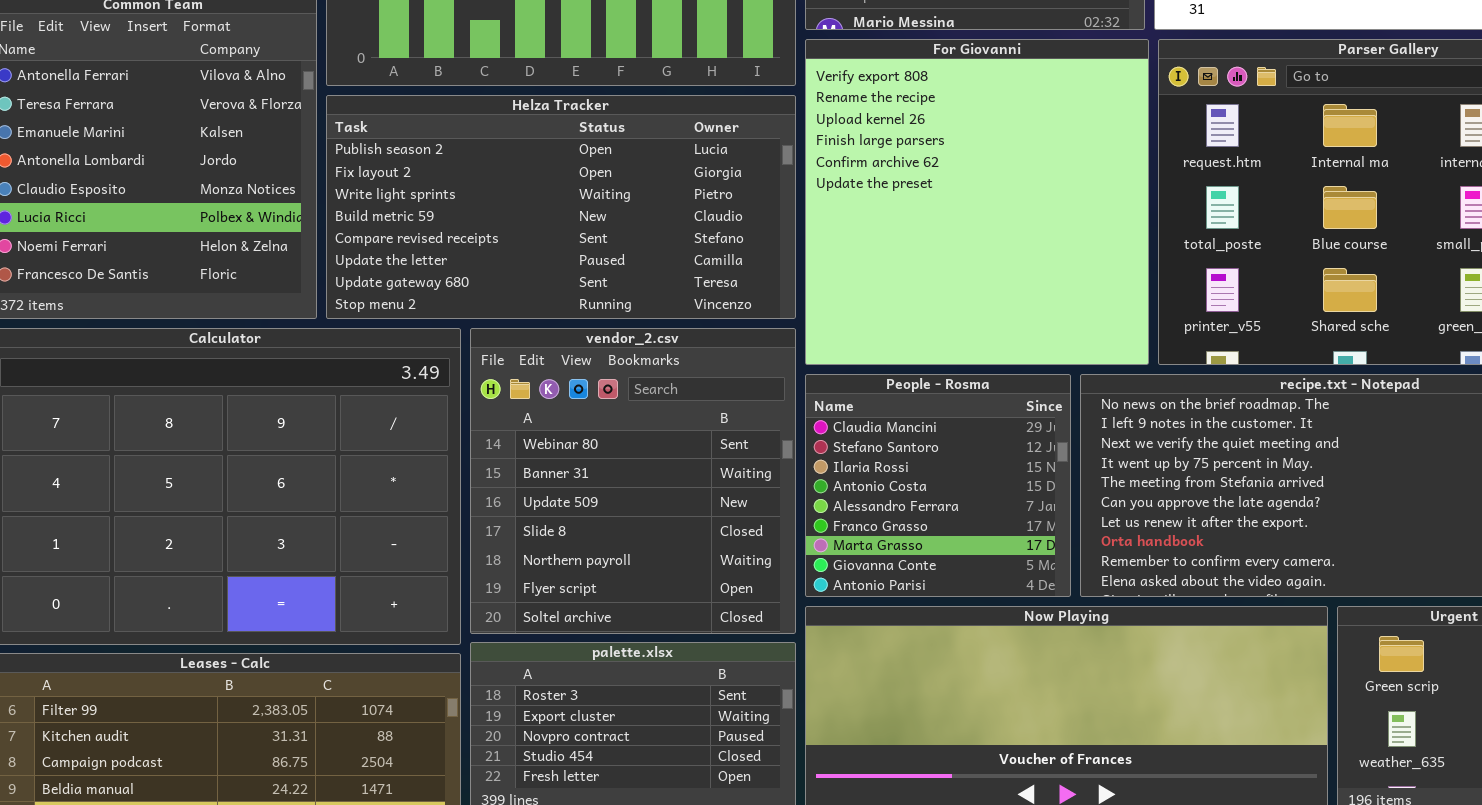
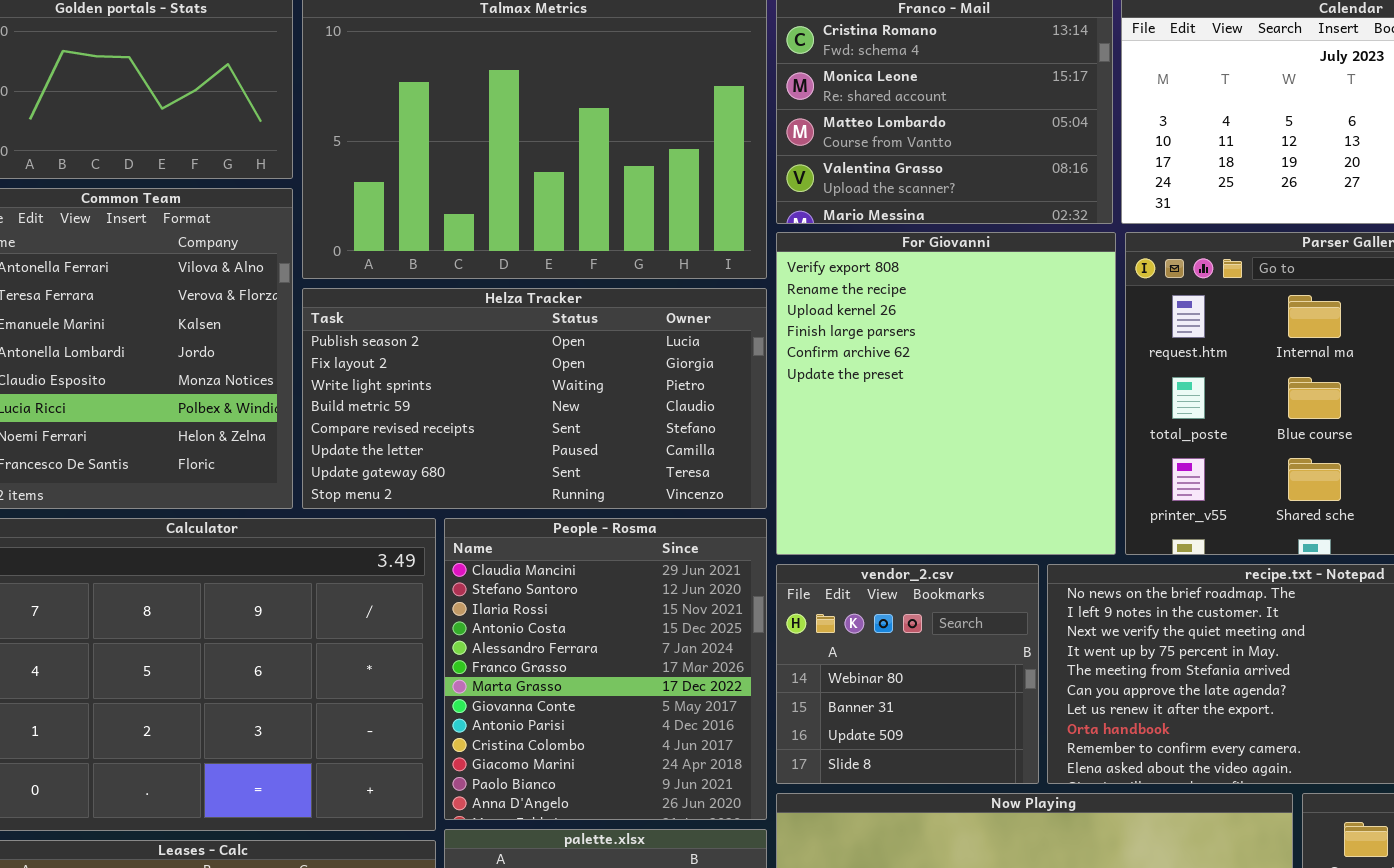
vendor_2.csv: [470,328,796,634] -> [776,564,1039,784], moved, resized
People - Rosma: [805,374,1071,597] -> [444,518,767,820], moved, resized

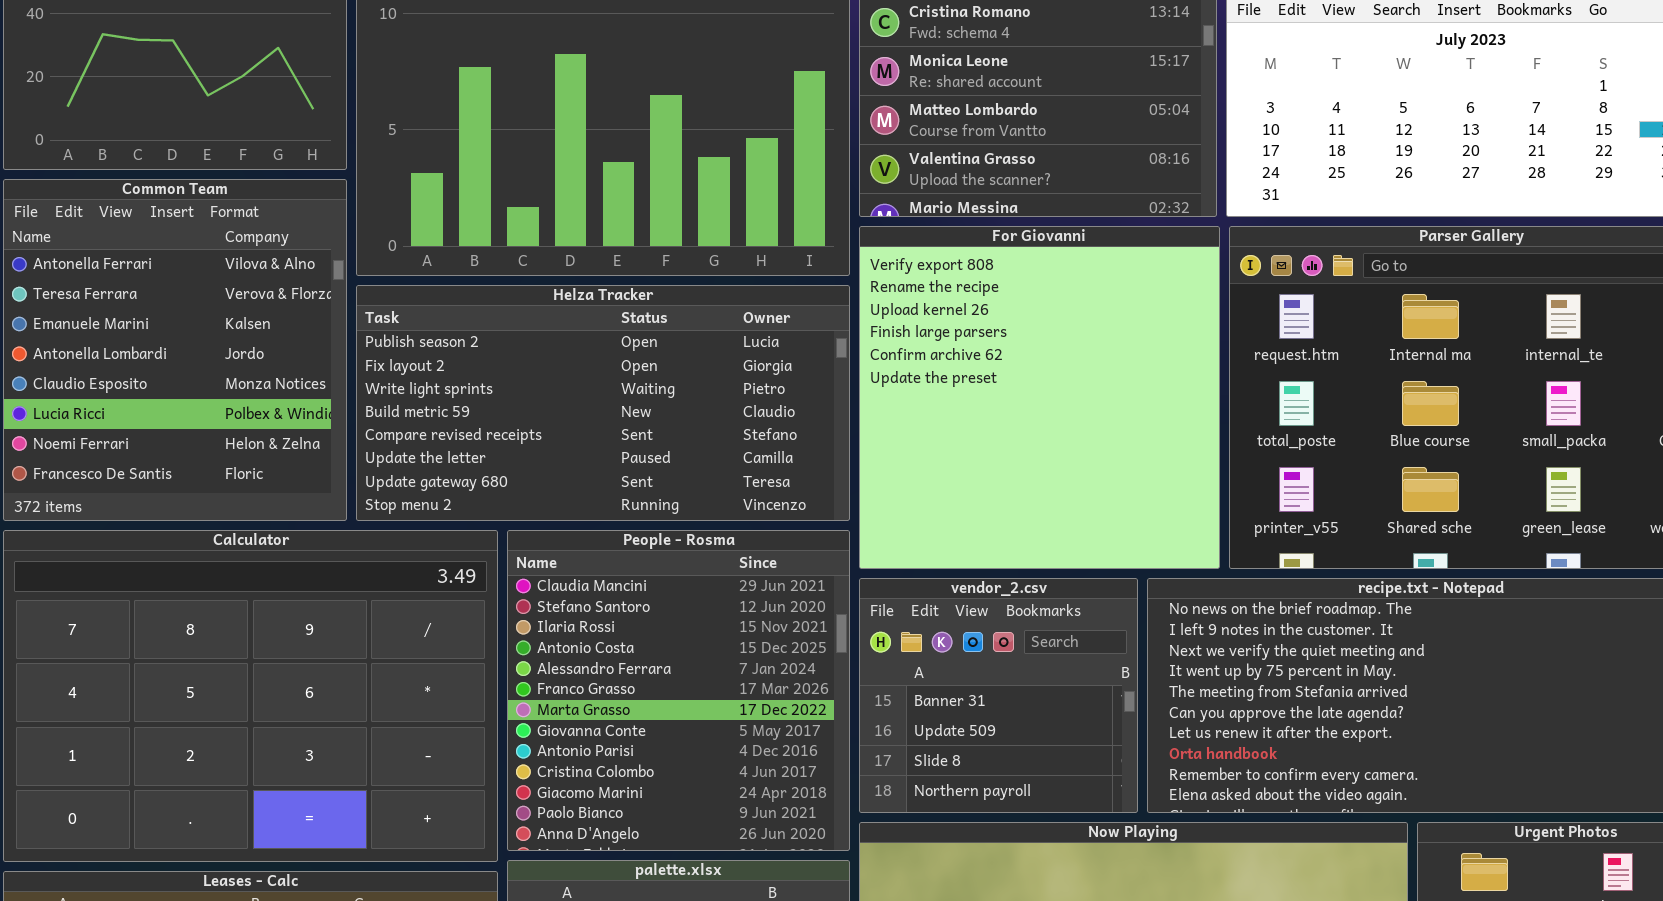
vendor_2.csv: [776,564,1039,784] -> [859,578,1138,813], scrolled down 1 row

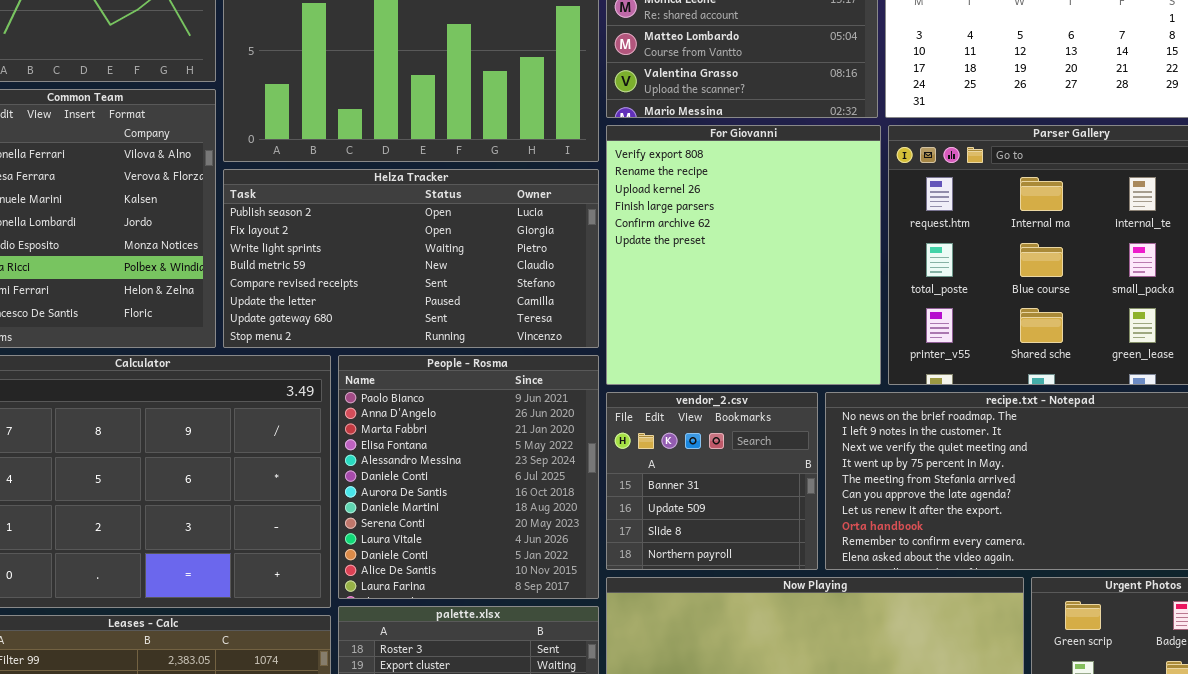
People - Rosma: [507,530,850,851] -> [338,355,599,599], scrolled down 11 rows

